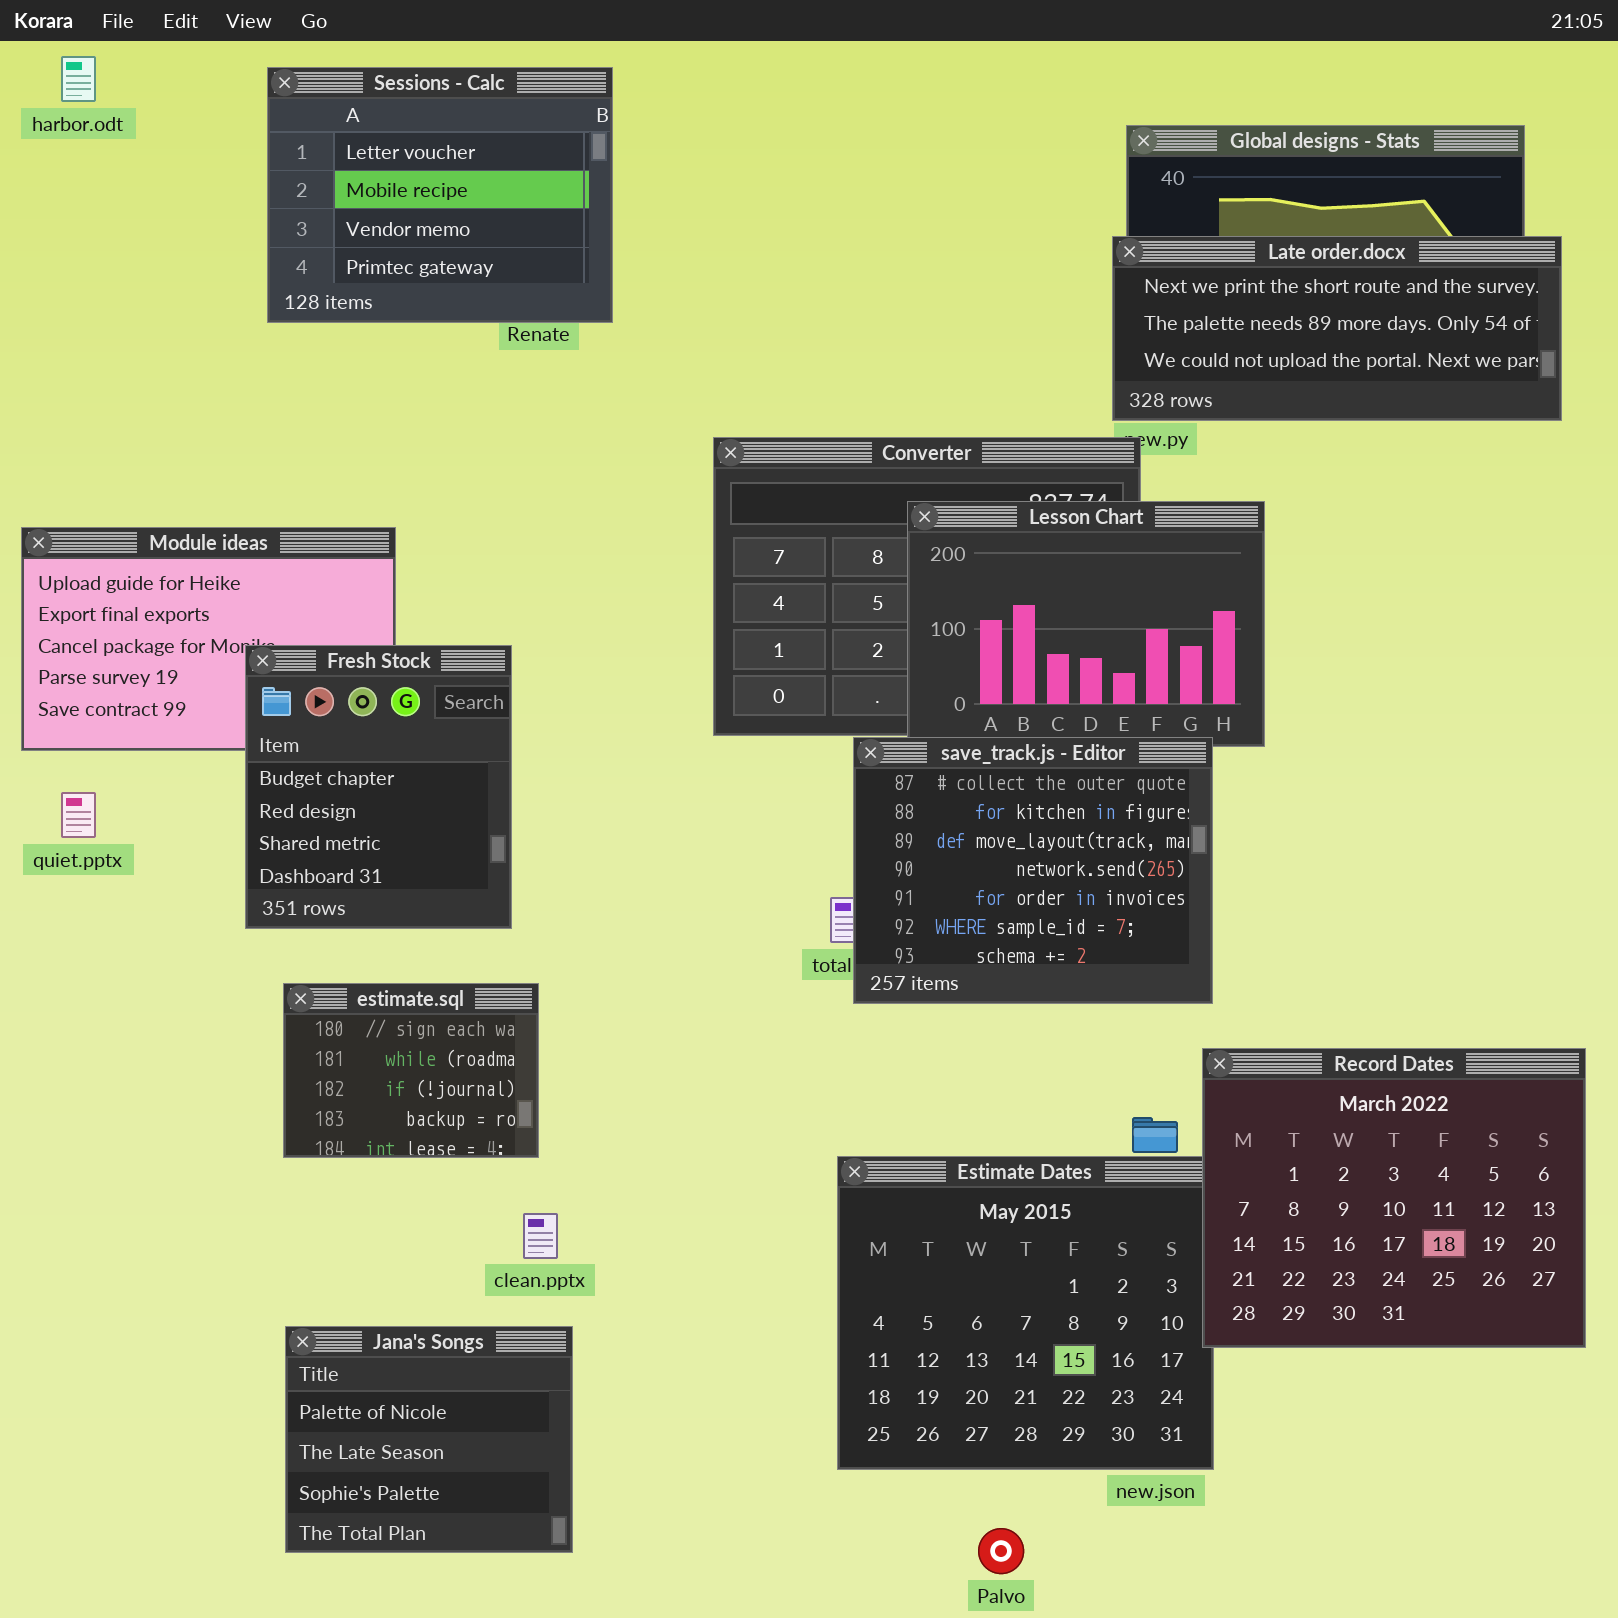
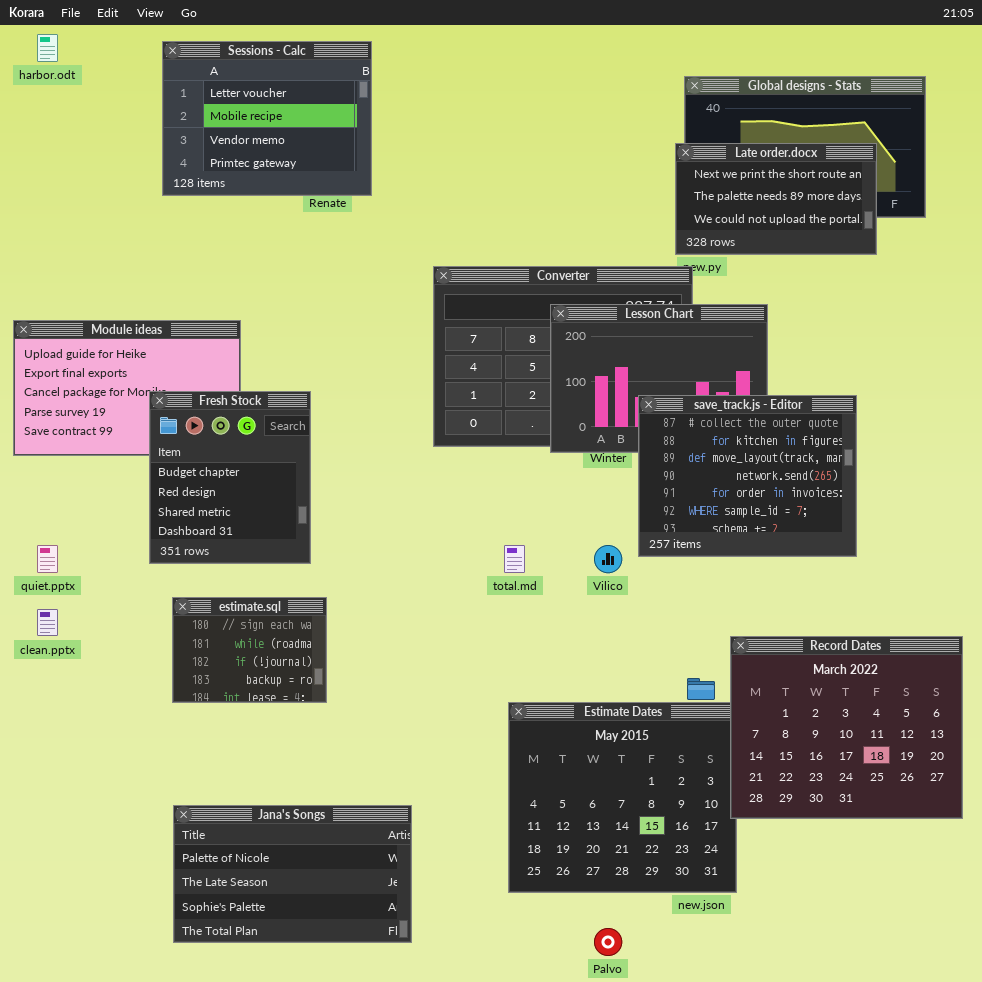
Late order.docx: [1112,236,1562,421] -> [675,143,877,255], resized
save_track.js - Editor: [853,737,1213,1004] -> [638,395,857,557], moved
quiet.pptx: [61,792,96,838] -> [37,545,58,573], moved
clean.pptx: [523,1213,558,1259] -> [37,609,58,636], moved
Jana's Songs: [285,1326,573,1553] -> [173,805,412,943], resized

